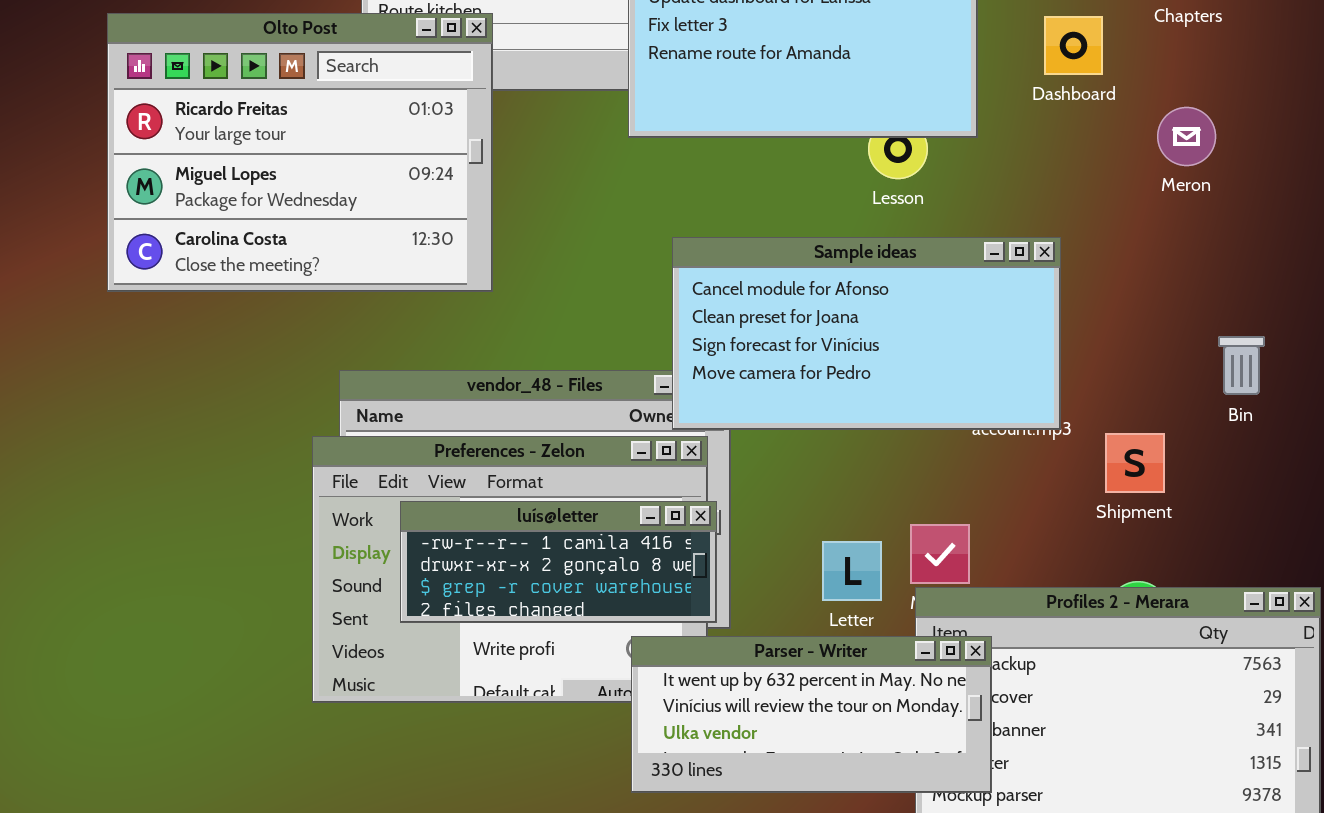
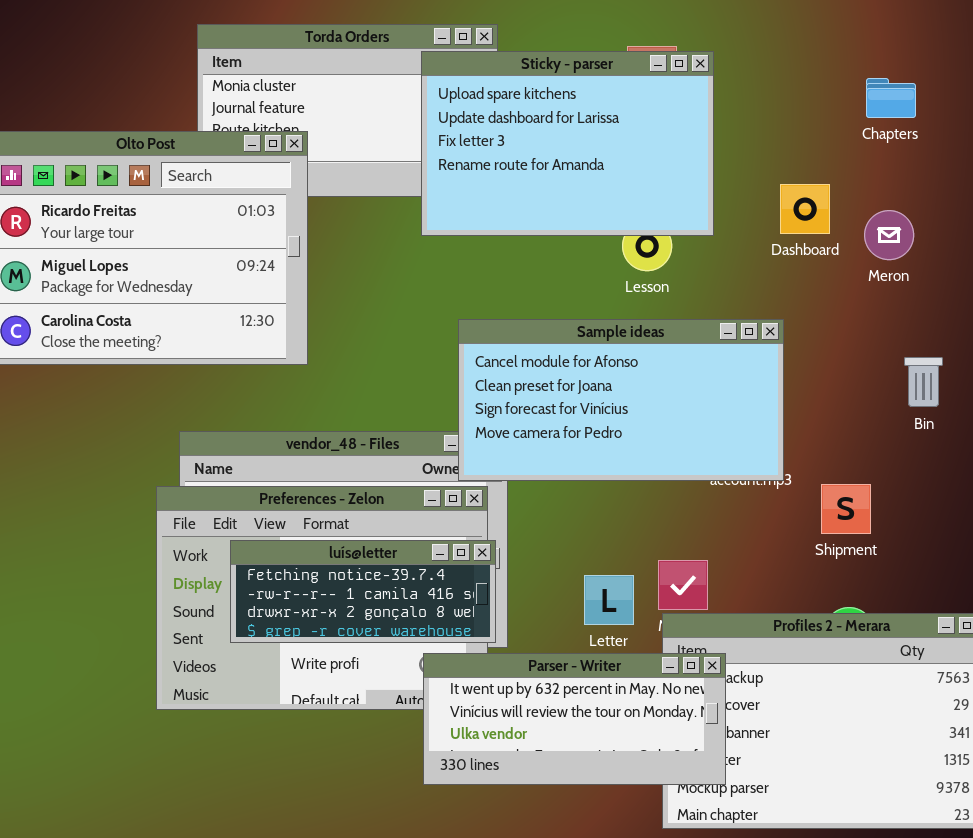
Dashboard: [1044,16,1103,75] -> [780,184,830,234], moved
Bin: [1218,336,1265,395] -> [904,357,943,407], moved
luís@letter: [400,501,717,623] -> [230,540,496,643], scrolled up 1 row

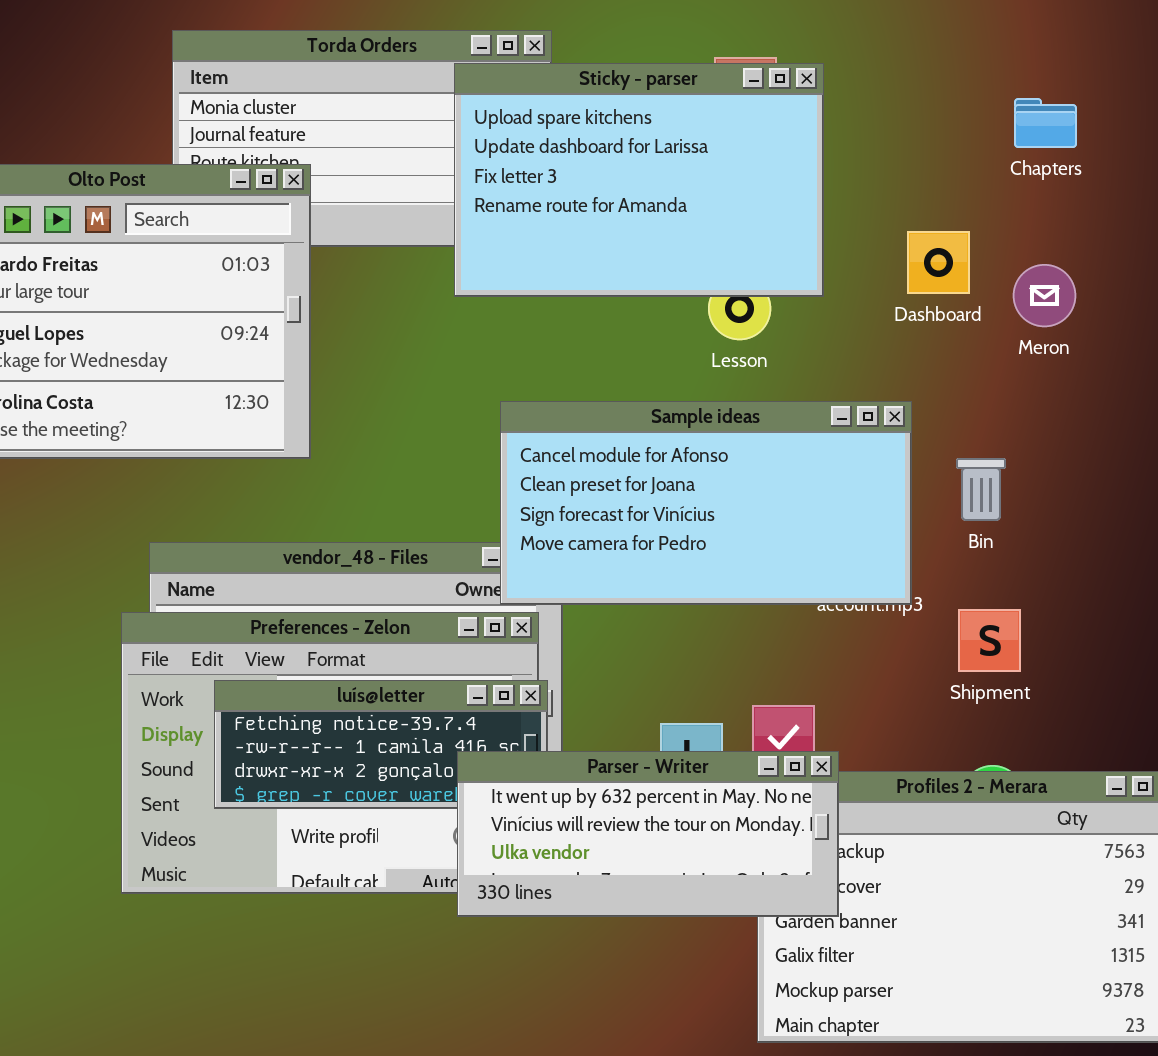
Bin: [904,357,943,407] -> [956,458,1006,521], moved
Parser - Writer: [423,653,726,785] -> [457,751,839,917], moved

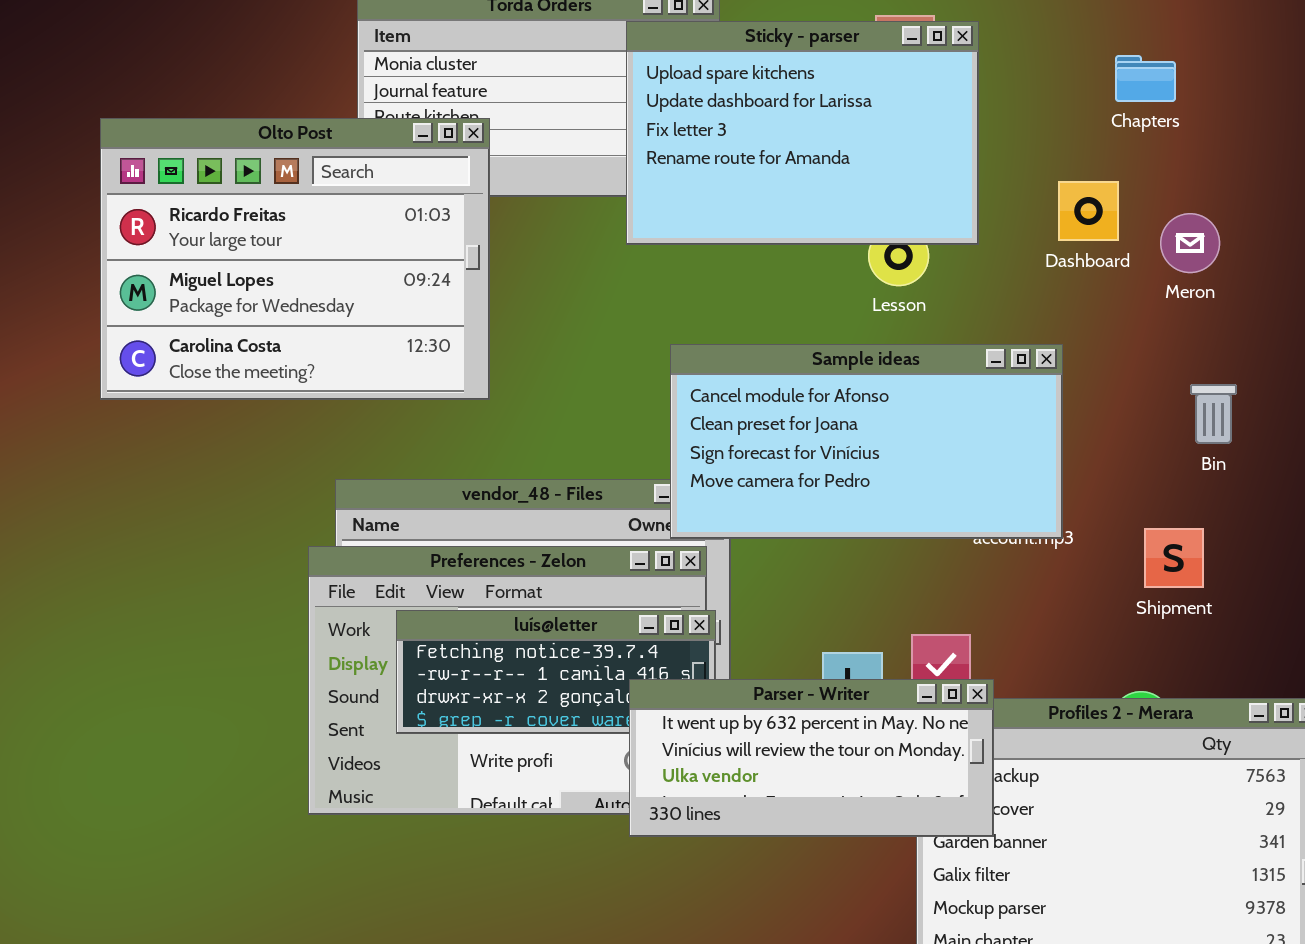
Chapters: [1014,98,1077,148] -> [1115,55,1176,102], moved
Bin: [956,458,1006,521] -> [1190,384,1237,444], moved
Shipment: [958,609,1021,672] -> [1144,528,1204,588], moved

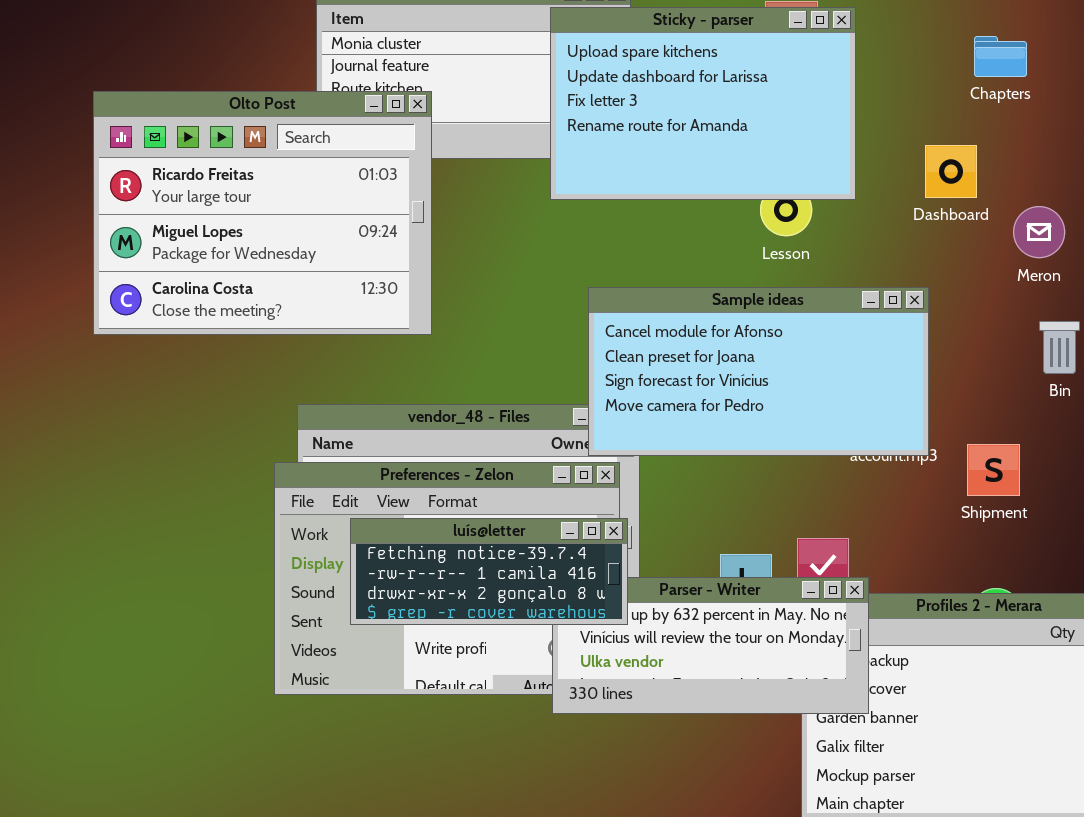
Meron: [1160,213,1220,273] -> [1013,206,1065,258], moved
Shipment: [1144,528,1204,588] -> [967,444,1020,496], moved
luís@letter: [396,610,716,734] -> [350,518,628,625], raised

